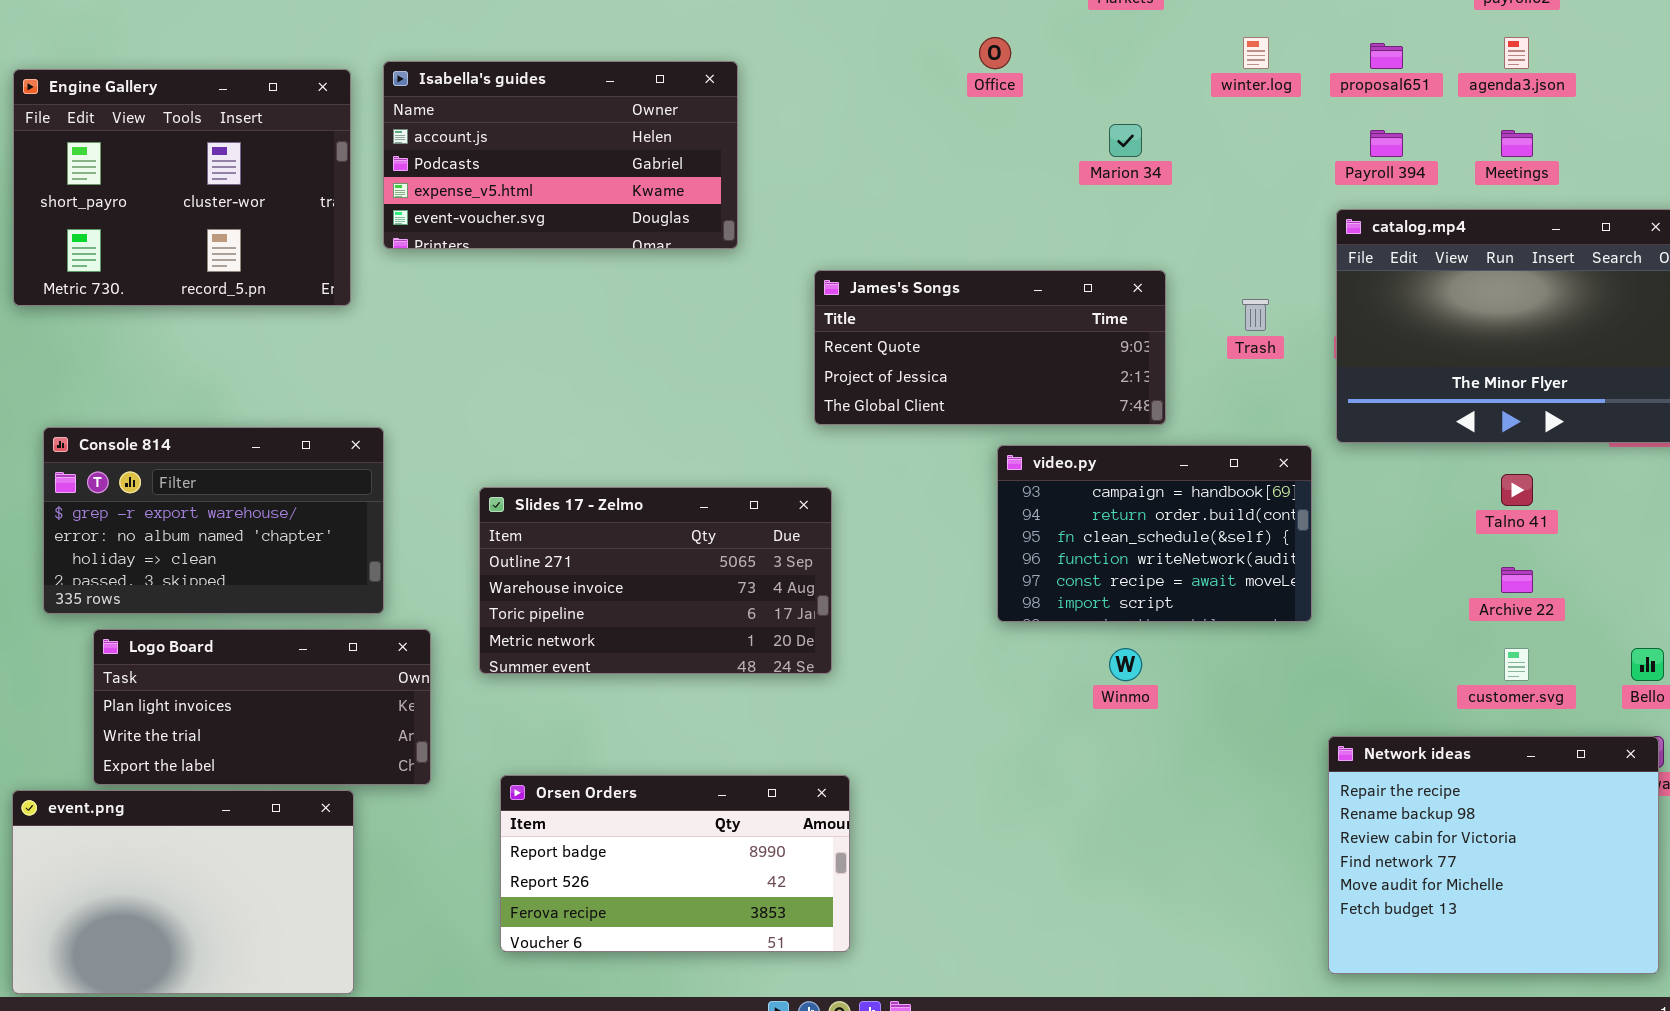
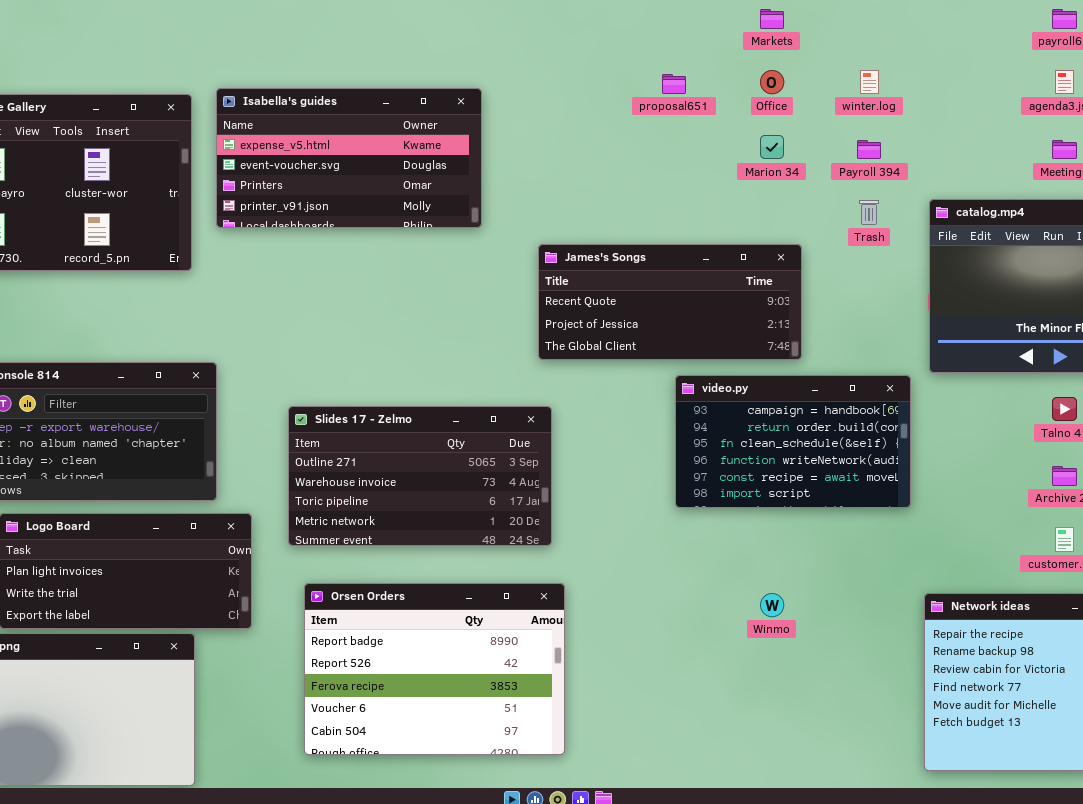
Office: [979,37,1011,69] -> [760,70,784,94], moved
proposal651: [1370,43,1403,69] -> [662,74,686,94], moved
Isabella's guides: [383,61,738,249] -> [216,88,482,228], scrolled down 2 rows
Payroll 394: [1370,130,1403,157] -> [857,140,881,159], moved
Trash: [1242,299,1269,331] -> [859,200,879,225], moved
Winmo: [1109,648,1142,681] -> [760,593,784,617], moved
Orsen Orders: [500,775,850,952] -> [304,583,565,755], resized

